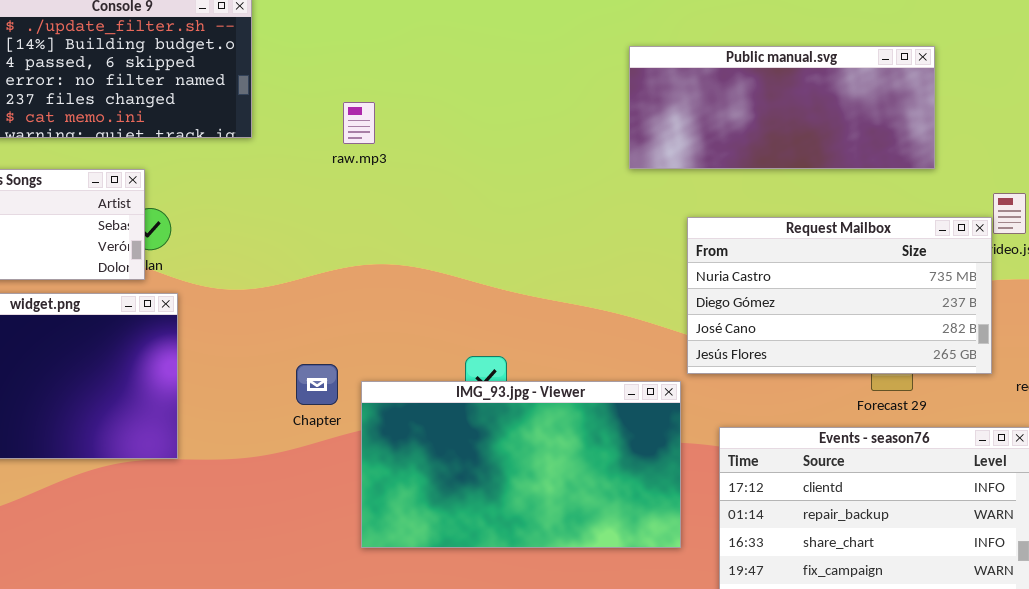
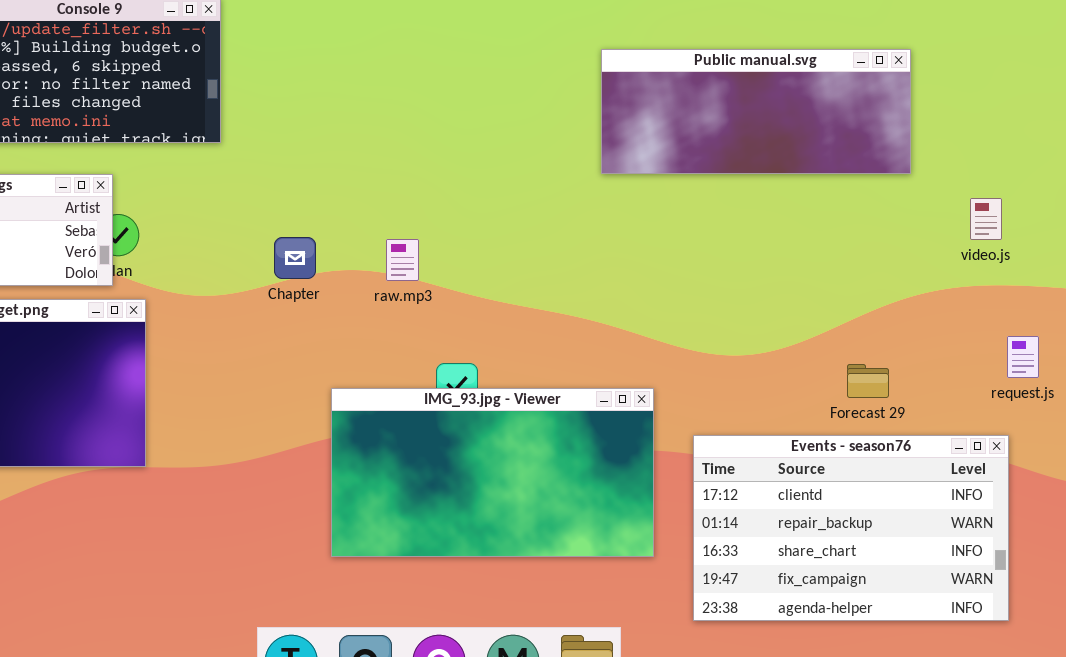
raw.mp3: [343,102,375,144] -> [386,239,419,281], moved
Request Mailbox: [687,217,992,374] -> none, closed
Chapter: [296,364,338,405] -> [274,237,316,279], moved

